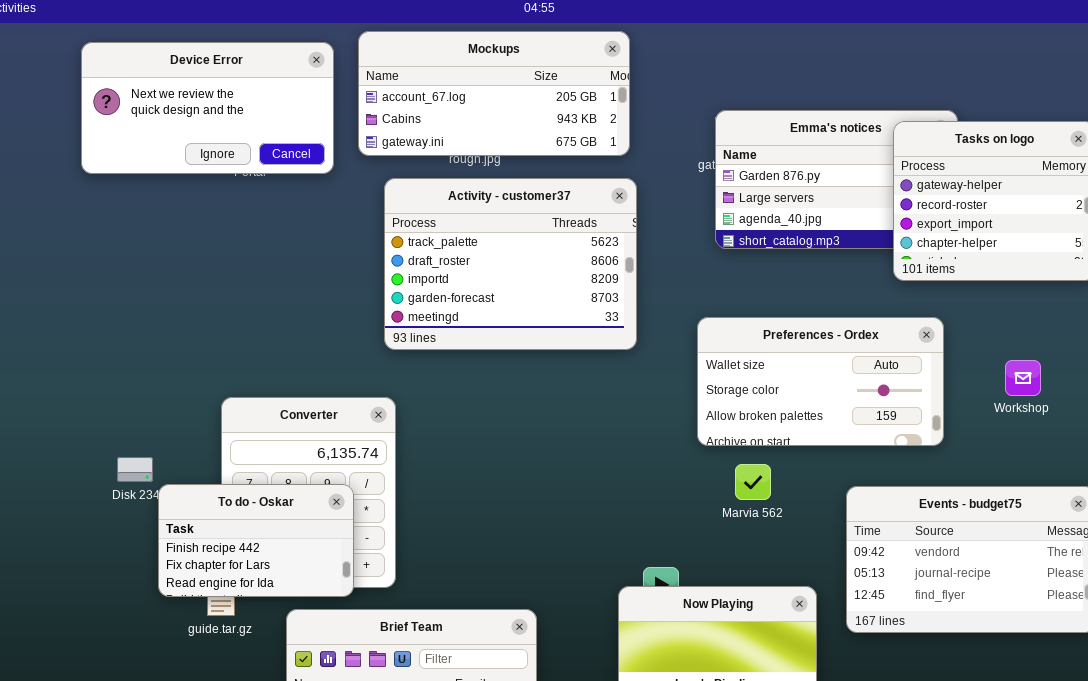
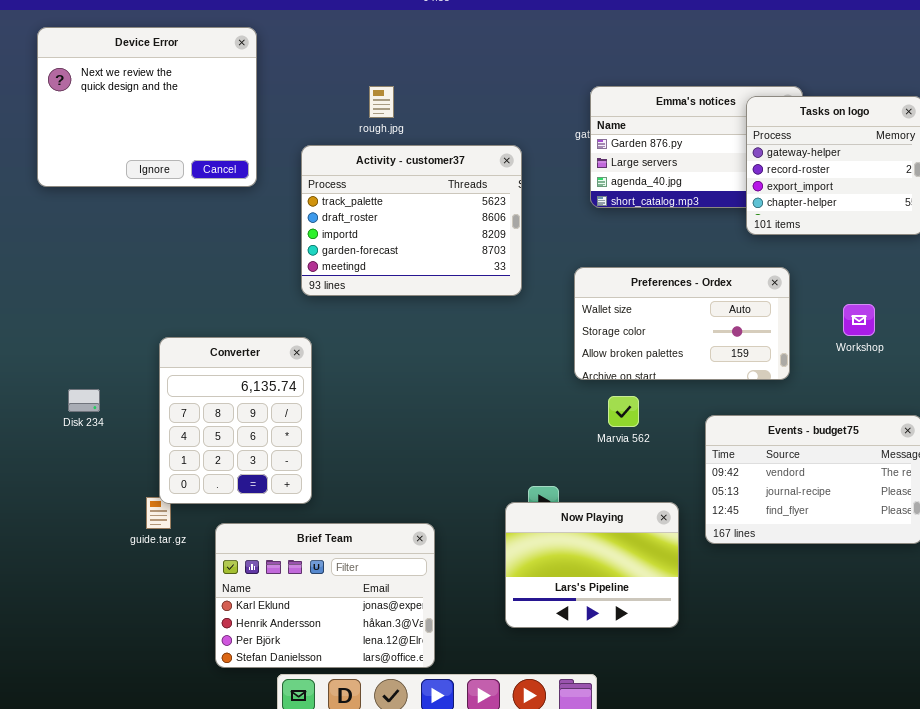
Mockups: [358,31,630,156] -> none, closed
Device Error: [81,42,334,174] -> [37,27,257,187], resized
To do - Oskar: [158,484,354,597] -> none, closed

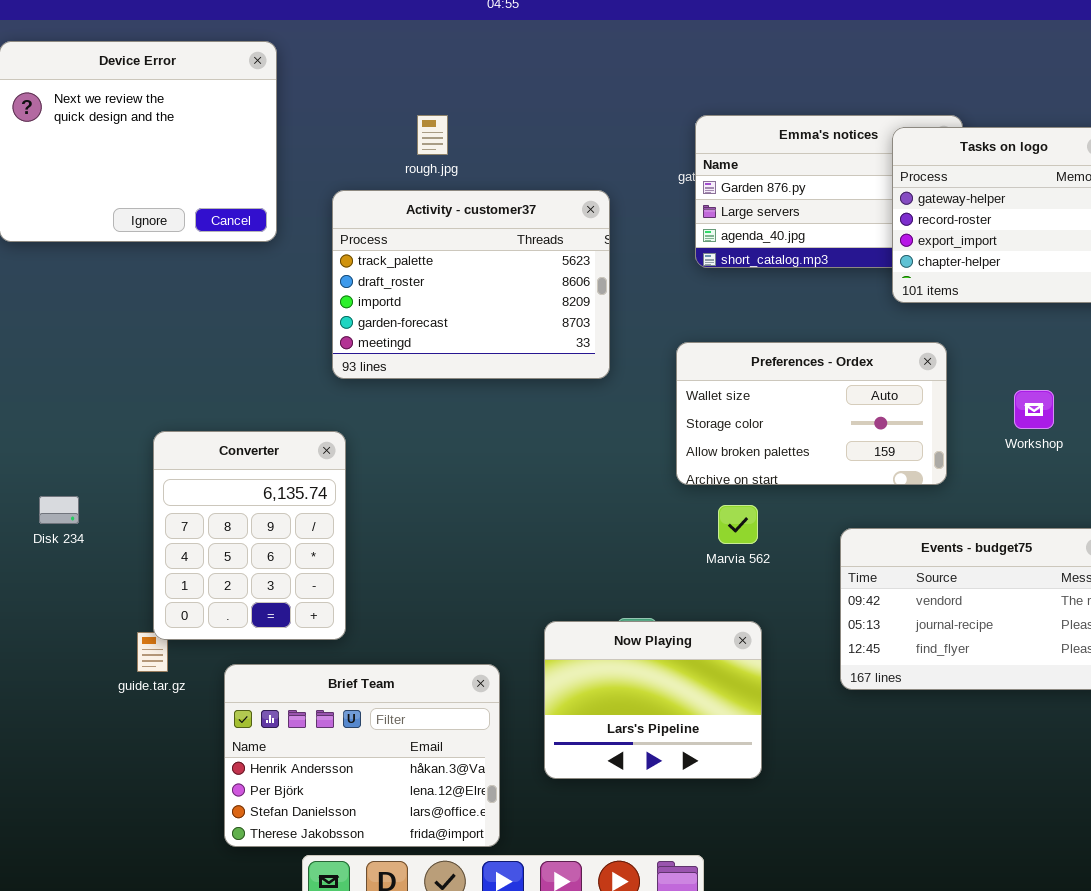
Now Playing: [505,502,679,628] -> [544,621,762,779], moved
Brief Team: [215,523,435,668] -> [224,664,500,847], scrolled down 1 row

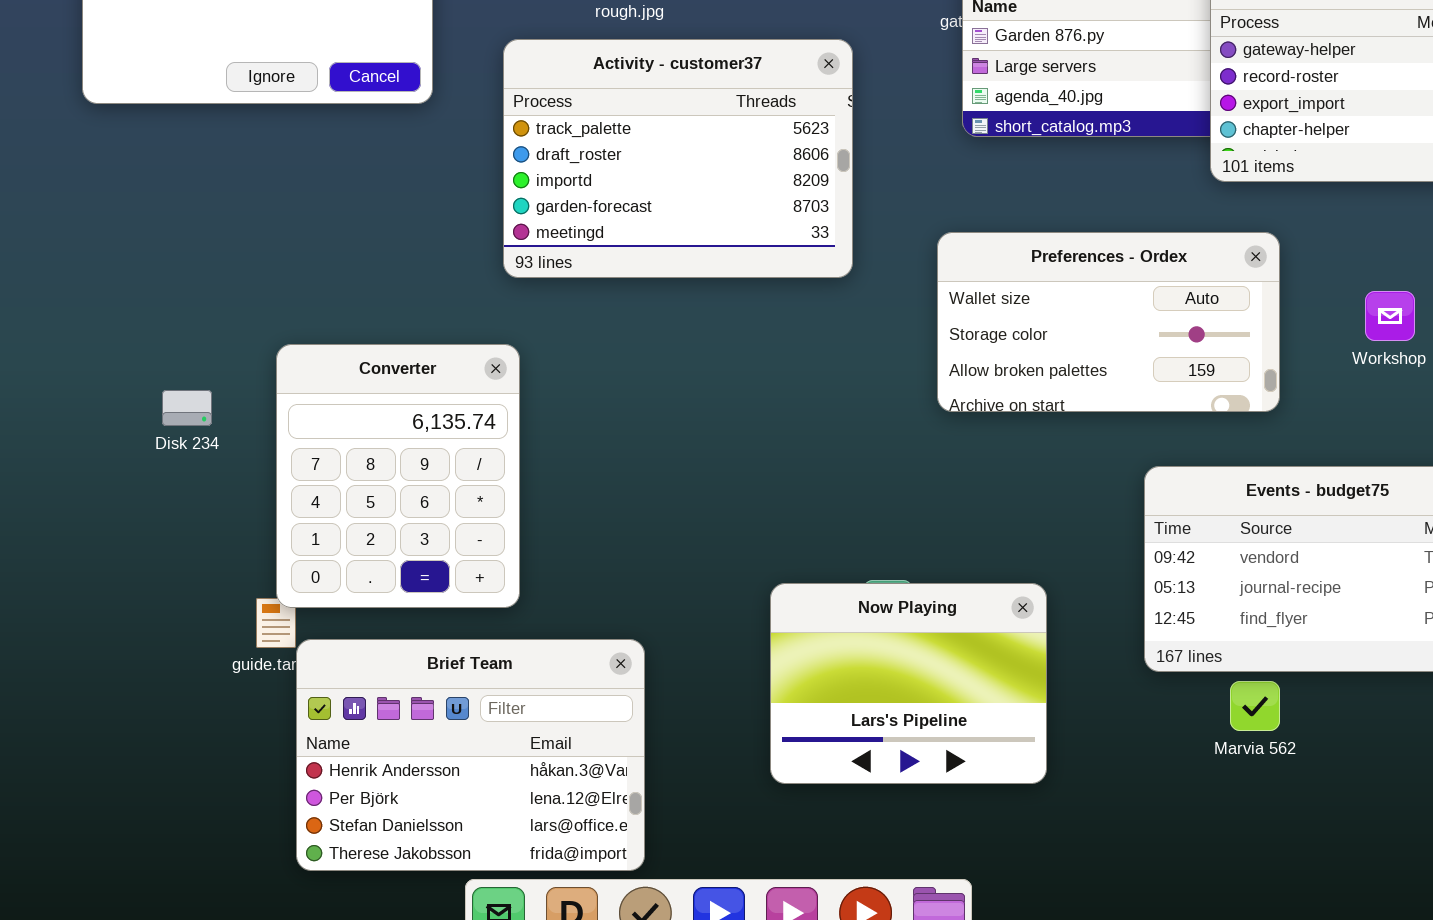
Disk 234: [39,496,79,524] -> [162,390,212,426], moved
Marvia 562: [718,505,758,544] -> [1230,681,1280,731], moved
Brief Team: [224,664,500,847] -> [296,639,645,871], moved

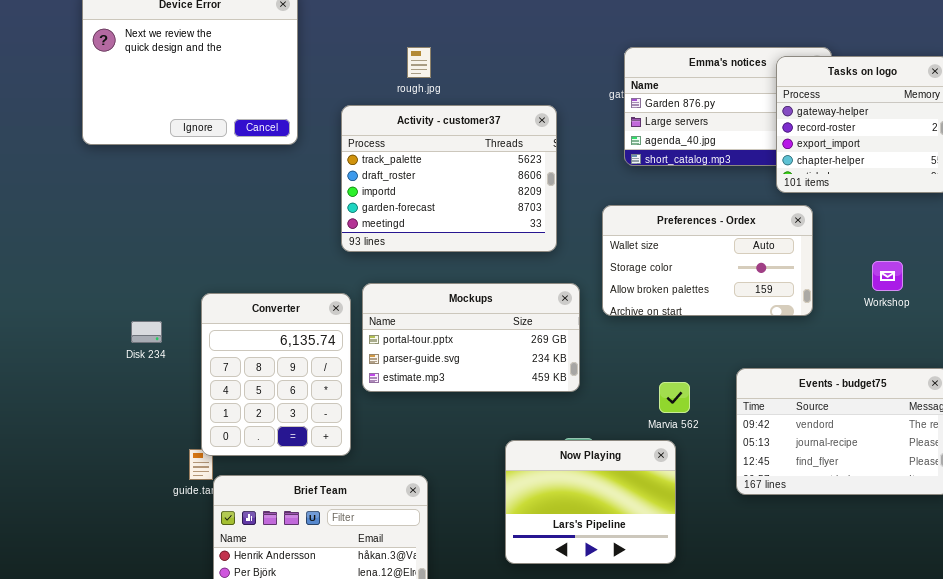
Preferences - Ordex: [937,232,1280,412] -> [602,205,813,316], moved
Mockups: none -> [362,283,580,392], opened
Marvia 562: [1230,681,1280,731] -> [659,382,690,413], moved

